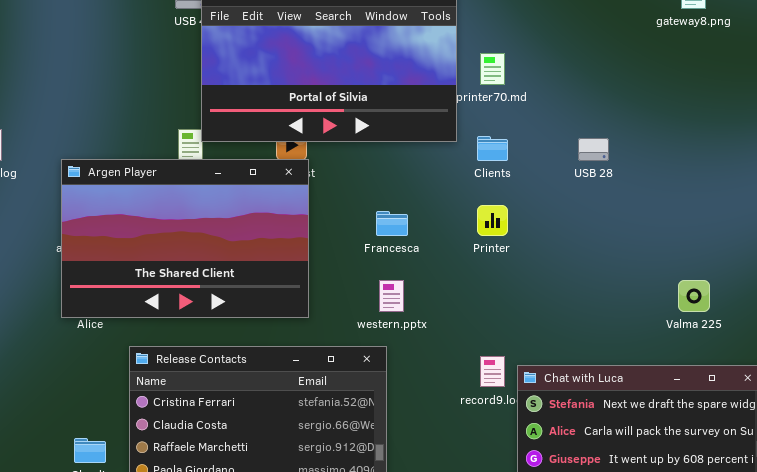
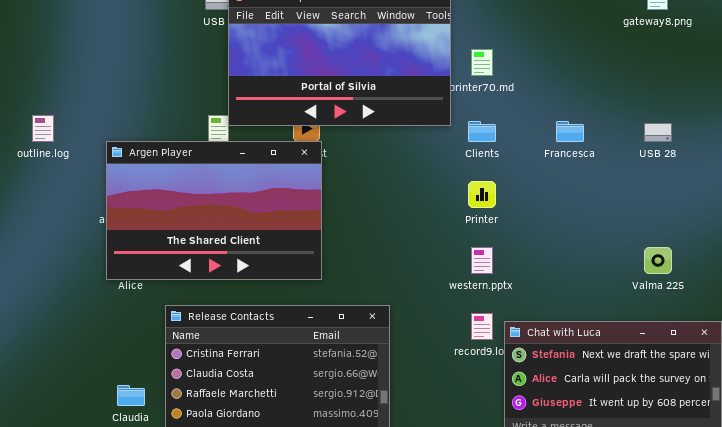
USB 28: [578,138,609,161] -> [644,123,672,142], moved
Francesca: [376,211,408,236] -> [556,121,584,142], moved
western.pptx: [379,280,404,312] -> [471,247,493,274], moved

